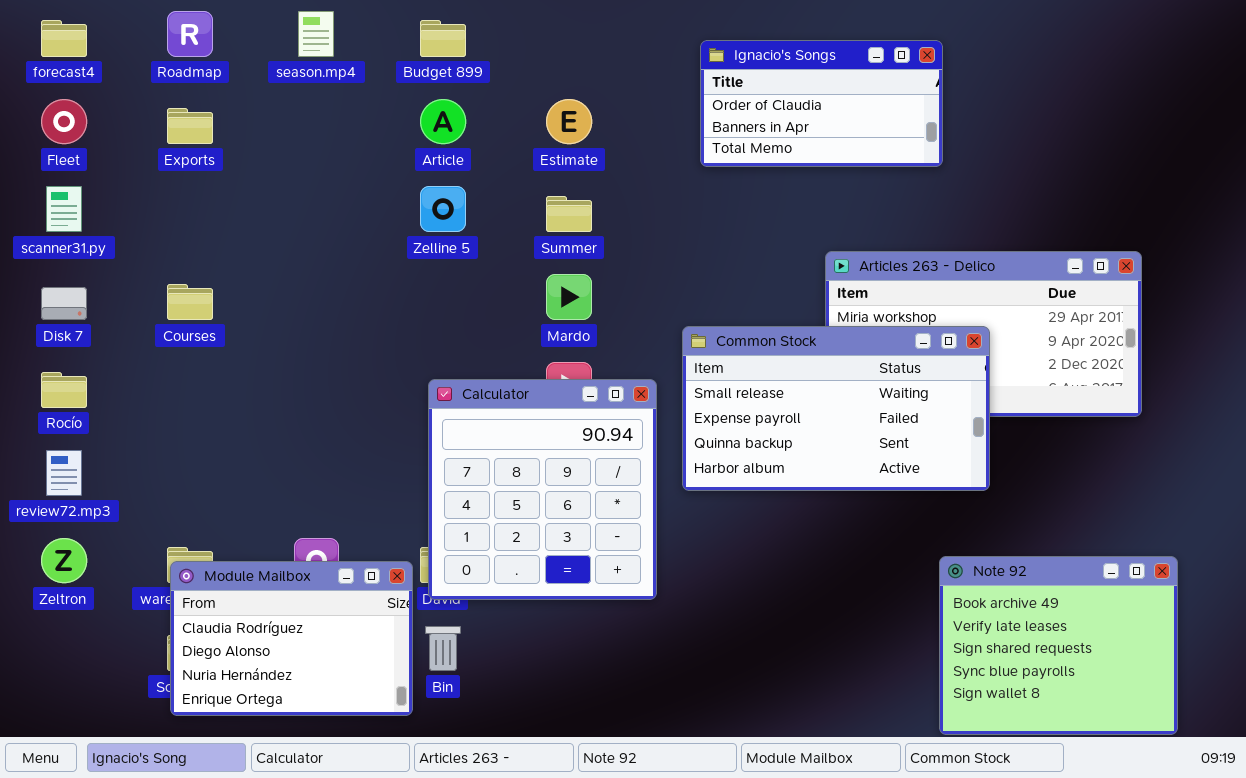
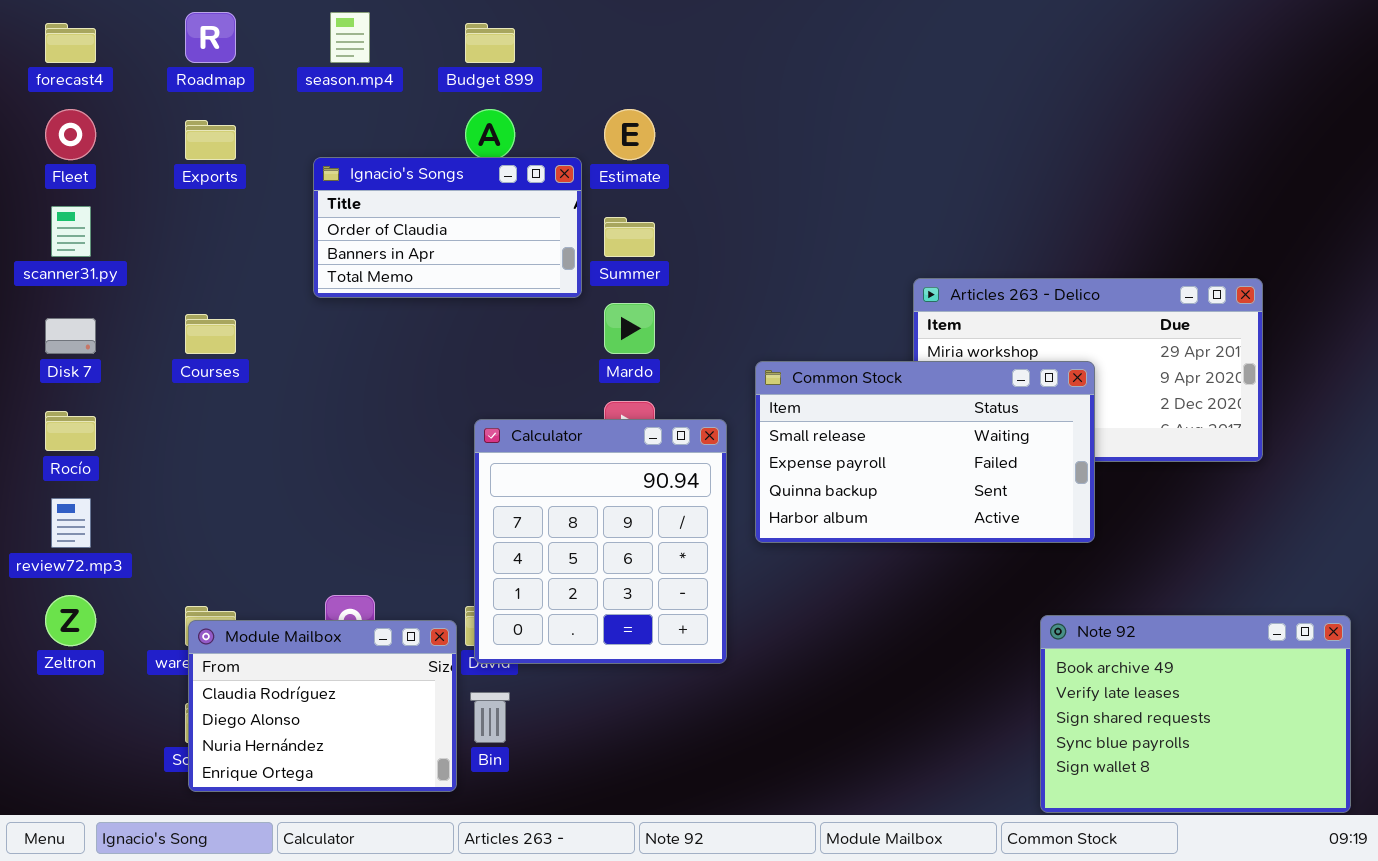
Ignacio's Songs: [700,40,943,167] -> [313,157,582,298], moved
Note 92: [939,556,1178,735] -> [1040,615,1351,813], resized

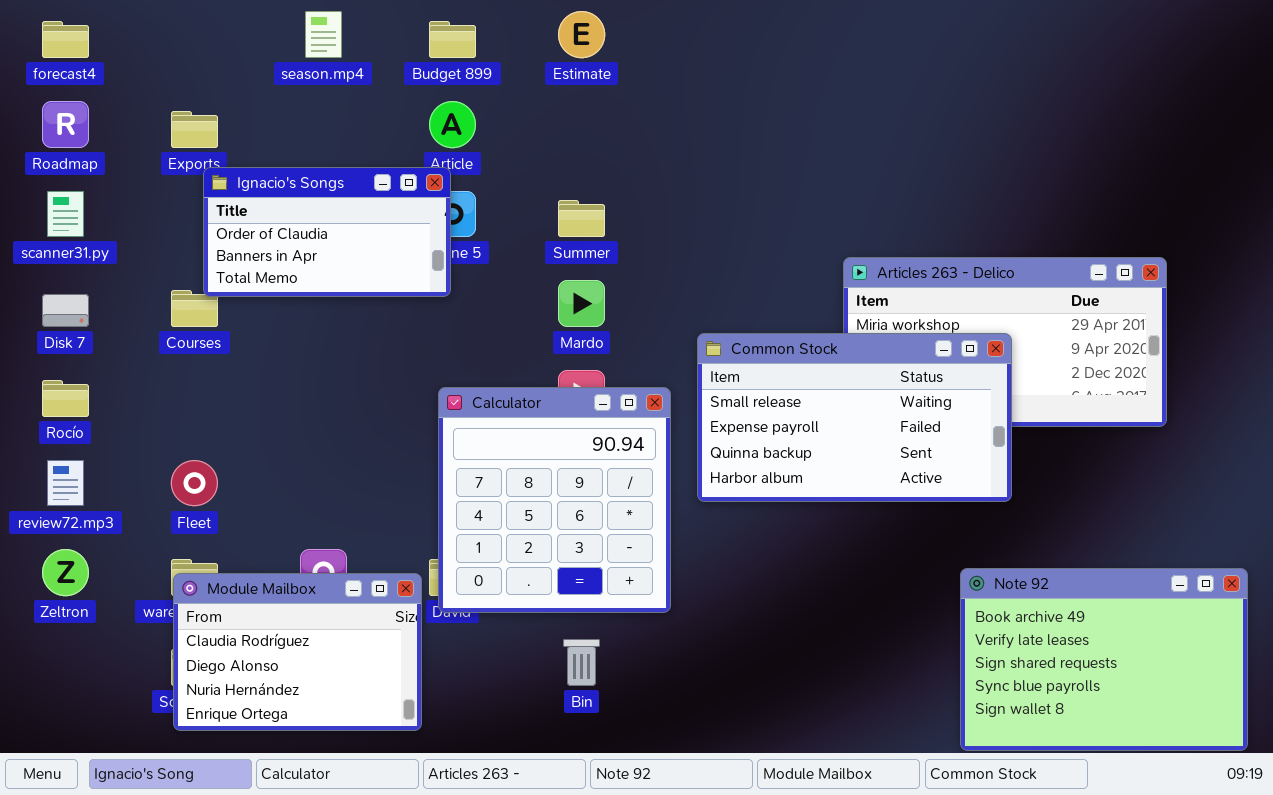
Roadmap: [185,12,236,63] -> [42,101,89,148], moved
Fleet: [45,109,96,160] -> [171,460,218,506], moved
Estimate: [604,109,655,160] -> [558,11,605,58], moved
Ignacio's Songs: [313,157,582,298] -> [203,167,451,297], moved
Bin: [470,692,510,743] -> [563,639,600,686], moved

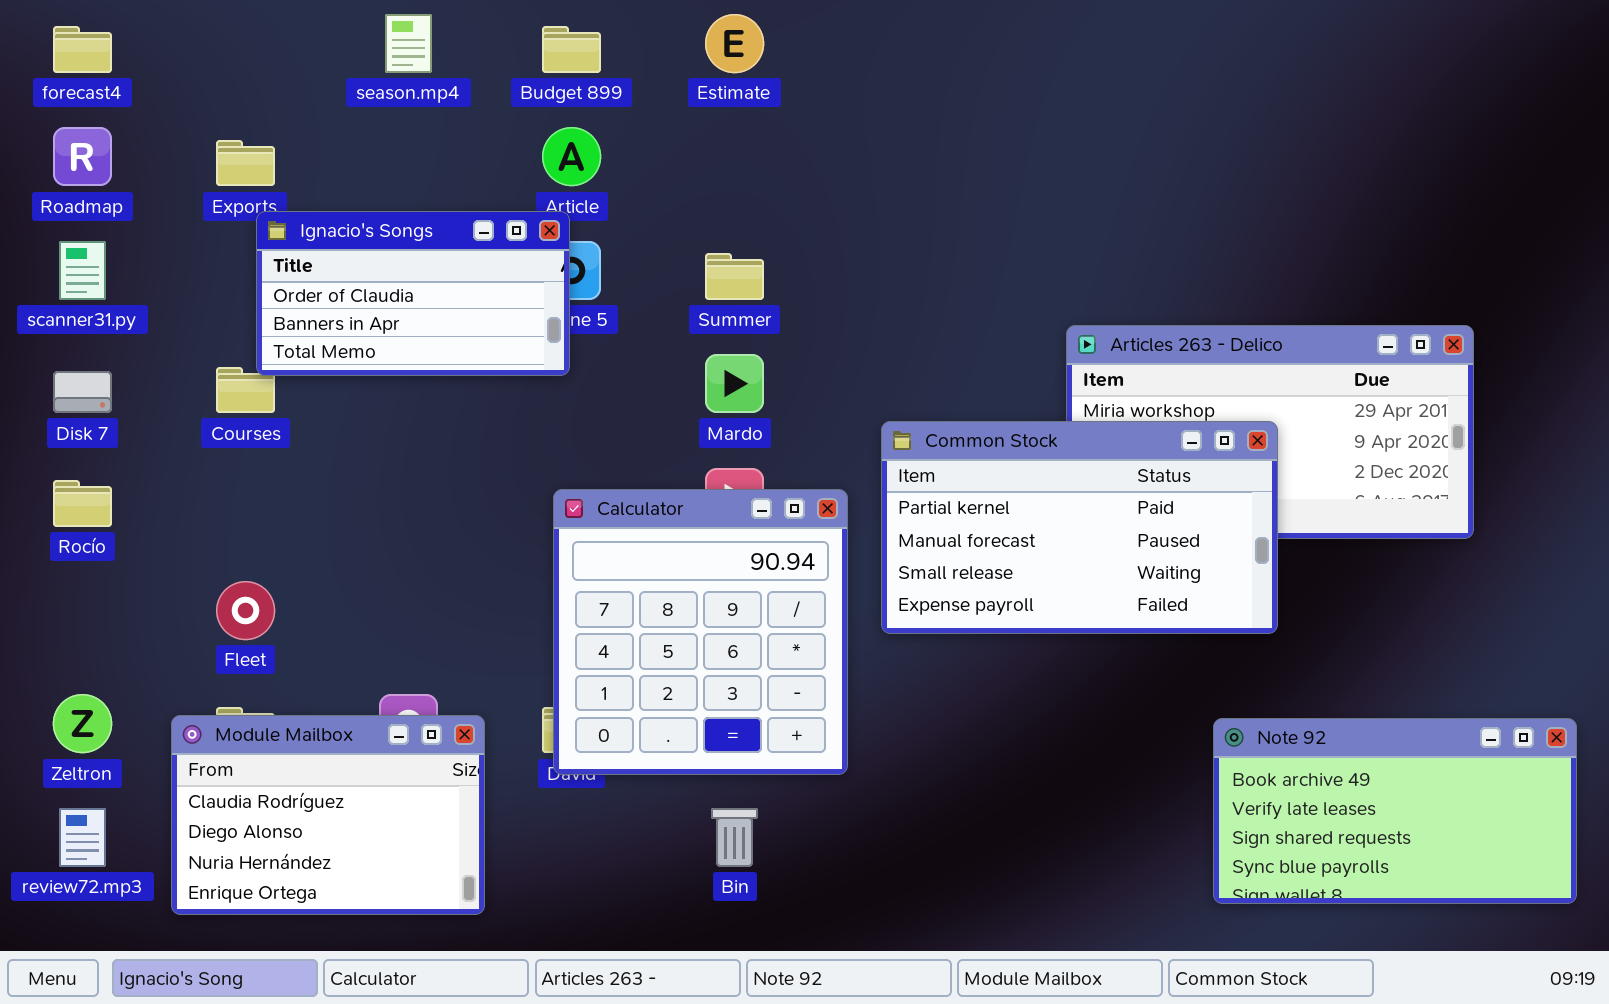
Common Stock: [697,333,1012,502] -> [881,421,1278,634], scrolled up 2 rows
review72.mp3: [47,460,84,506] -> [59,808,106,867], moved
Note 92: [960,568,1248,751] -> [1213,718,1577,904], resized
Module Mailbox: [173,573,422,731] -> [171,715,485,915], moved

